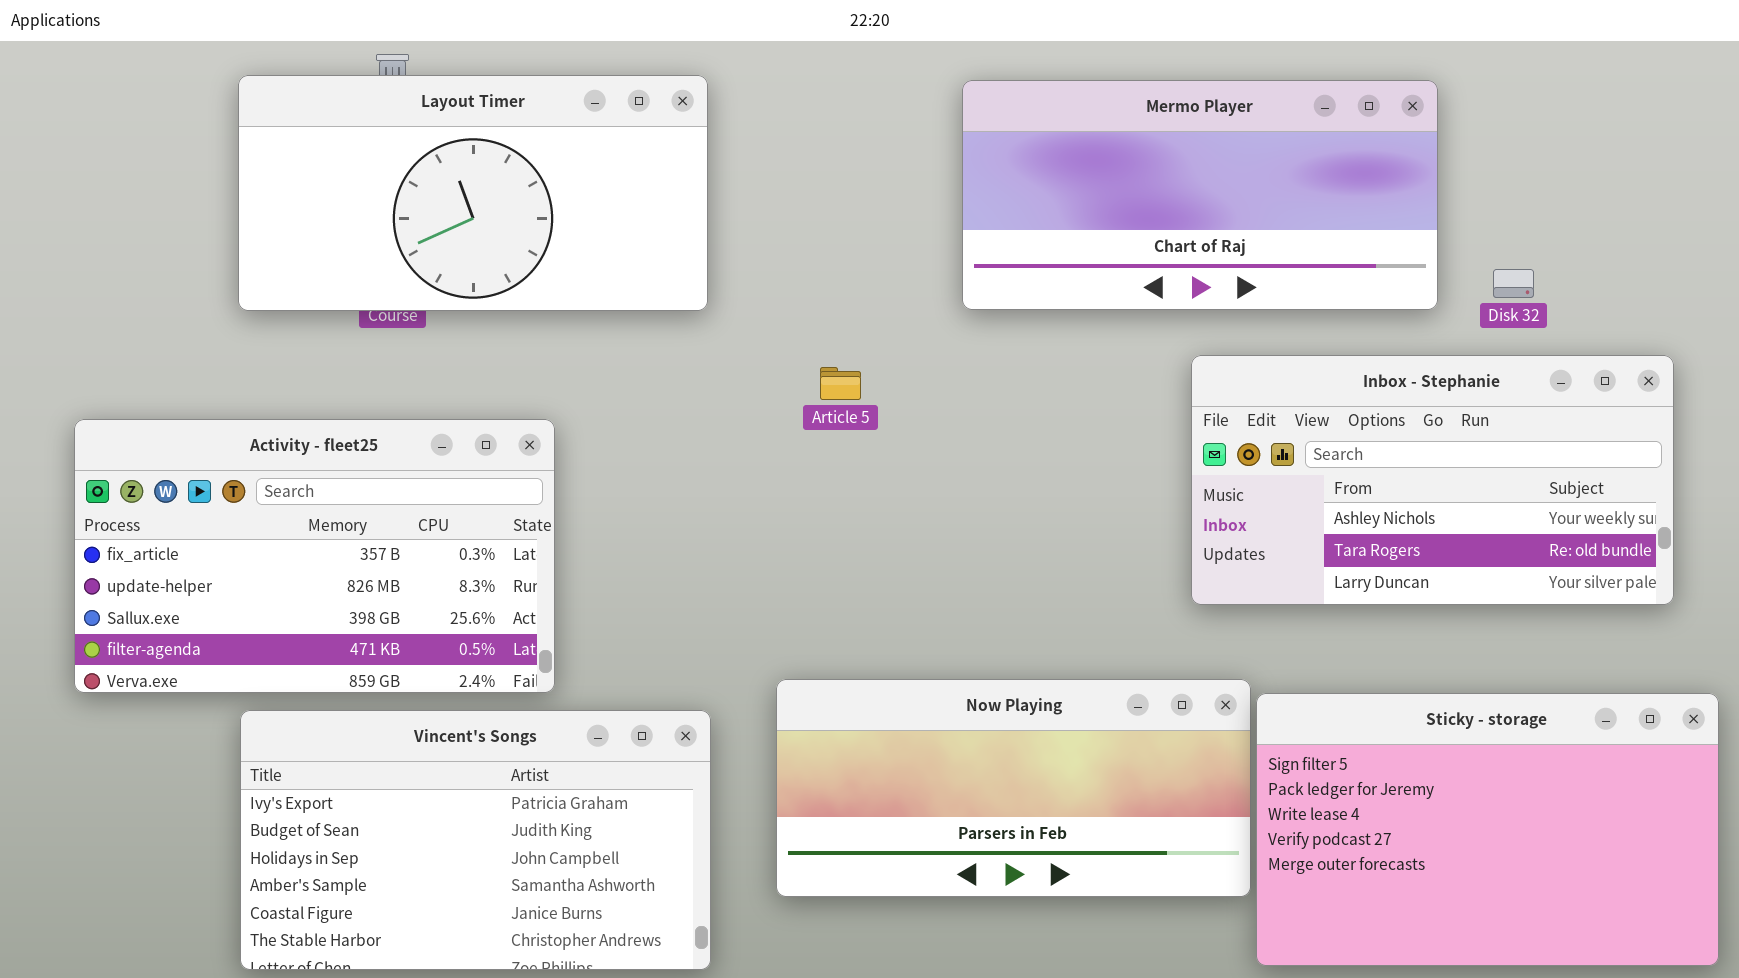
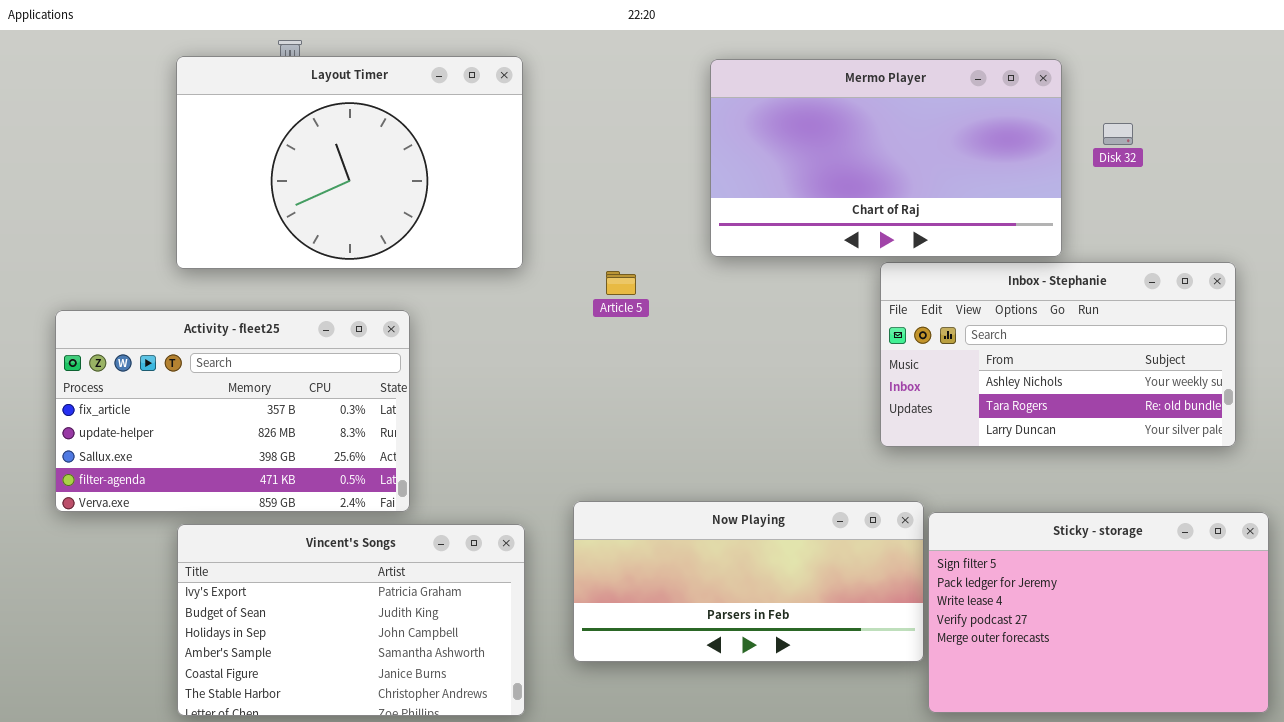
Layout Timer: [238,75,708,311] -> [176,56,523,269], resized
Mermo Player: [962,80,1438,310] -> [710,59,1062,257], resized
Disk 32: [1493,269,1534,298] -> [1103,123,1133,145], moved

